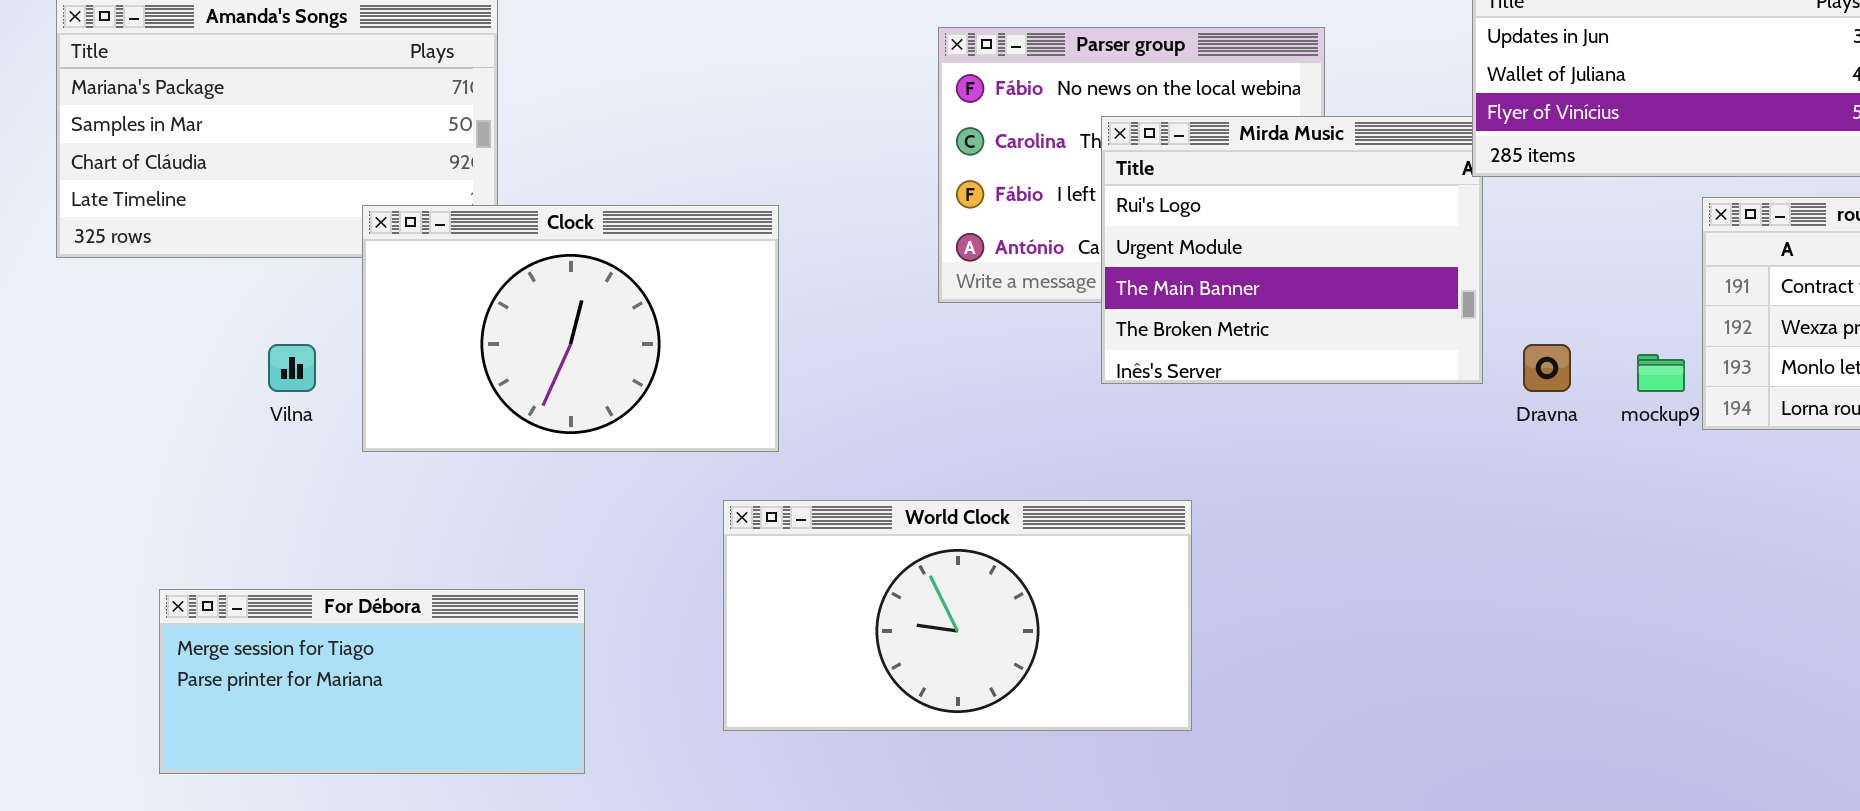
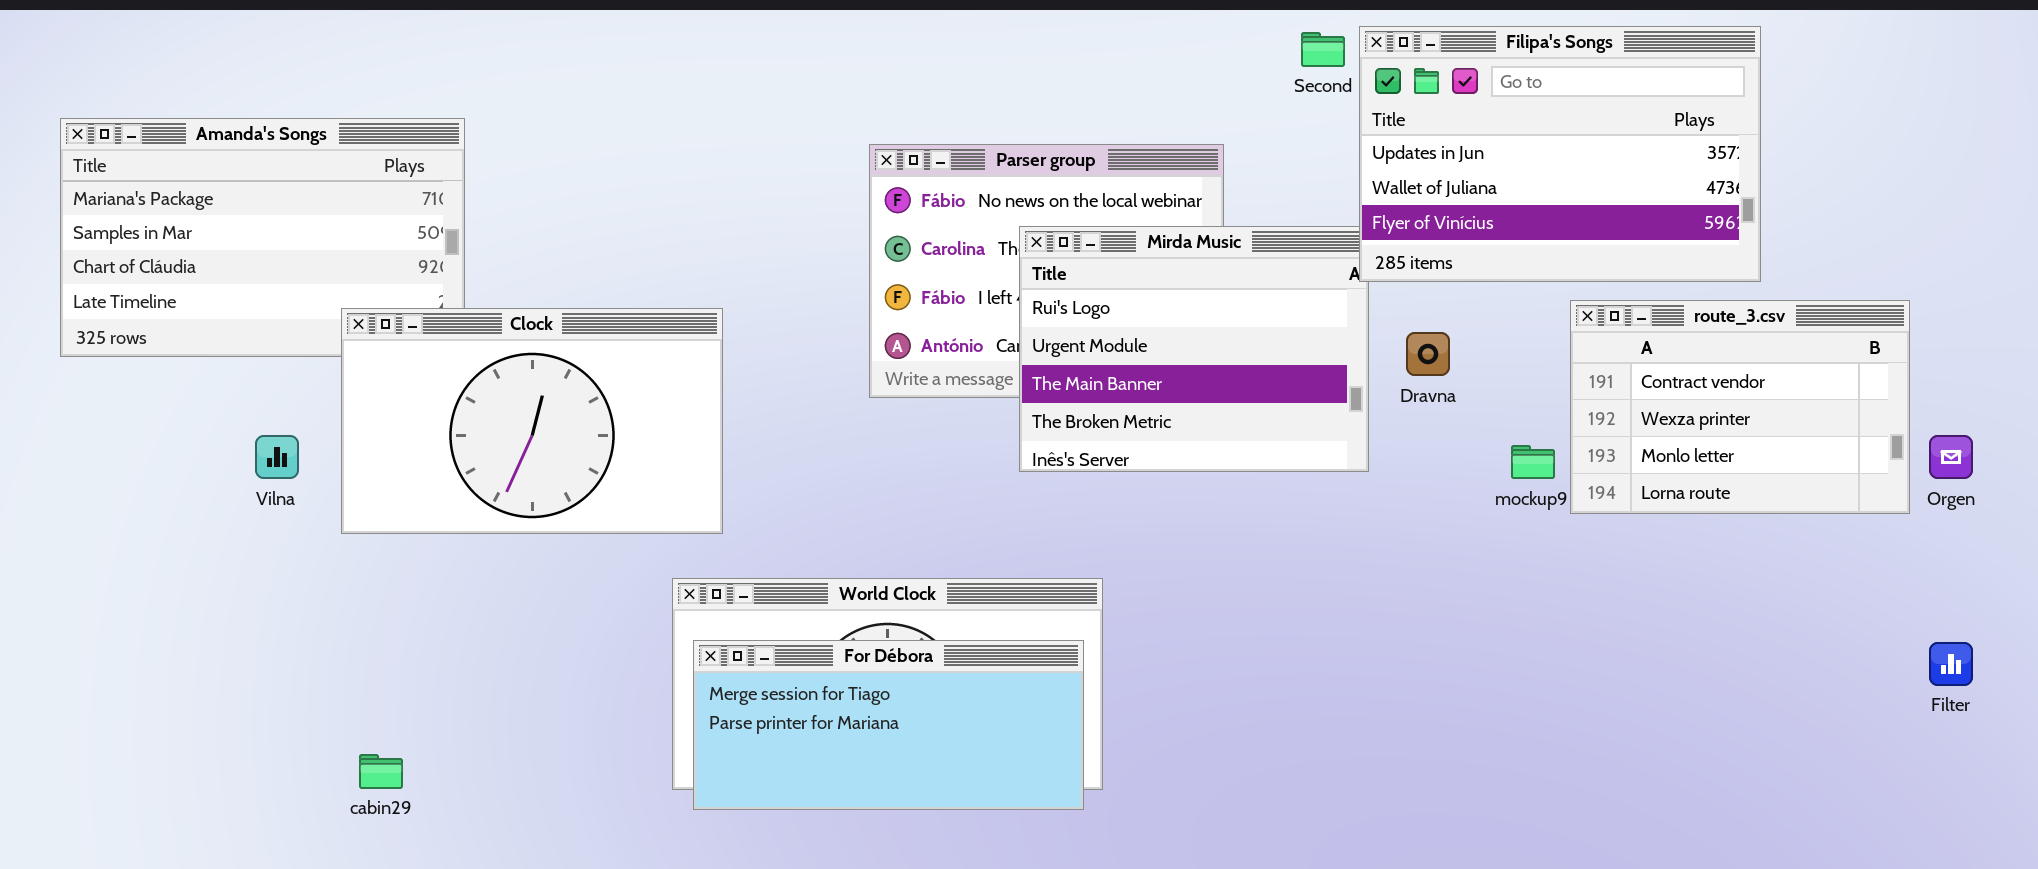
Dravna: [1523,344,1571,392] -> [1406,332,1450,376], moved
For Débora: [159,589,585,774] -> [693,640,1084,810], moved

